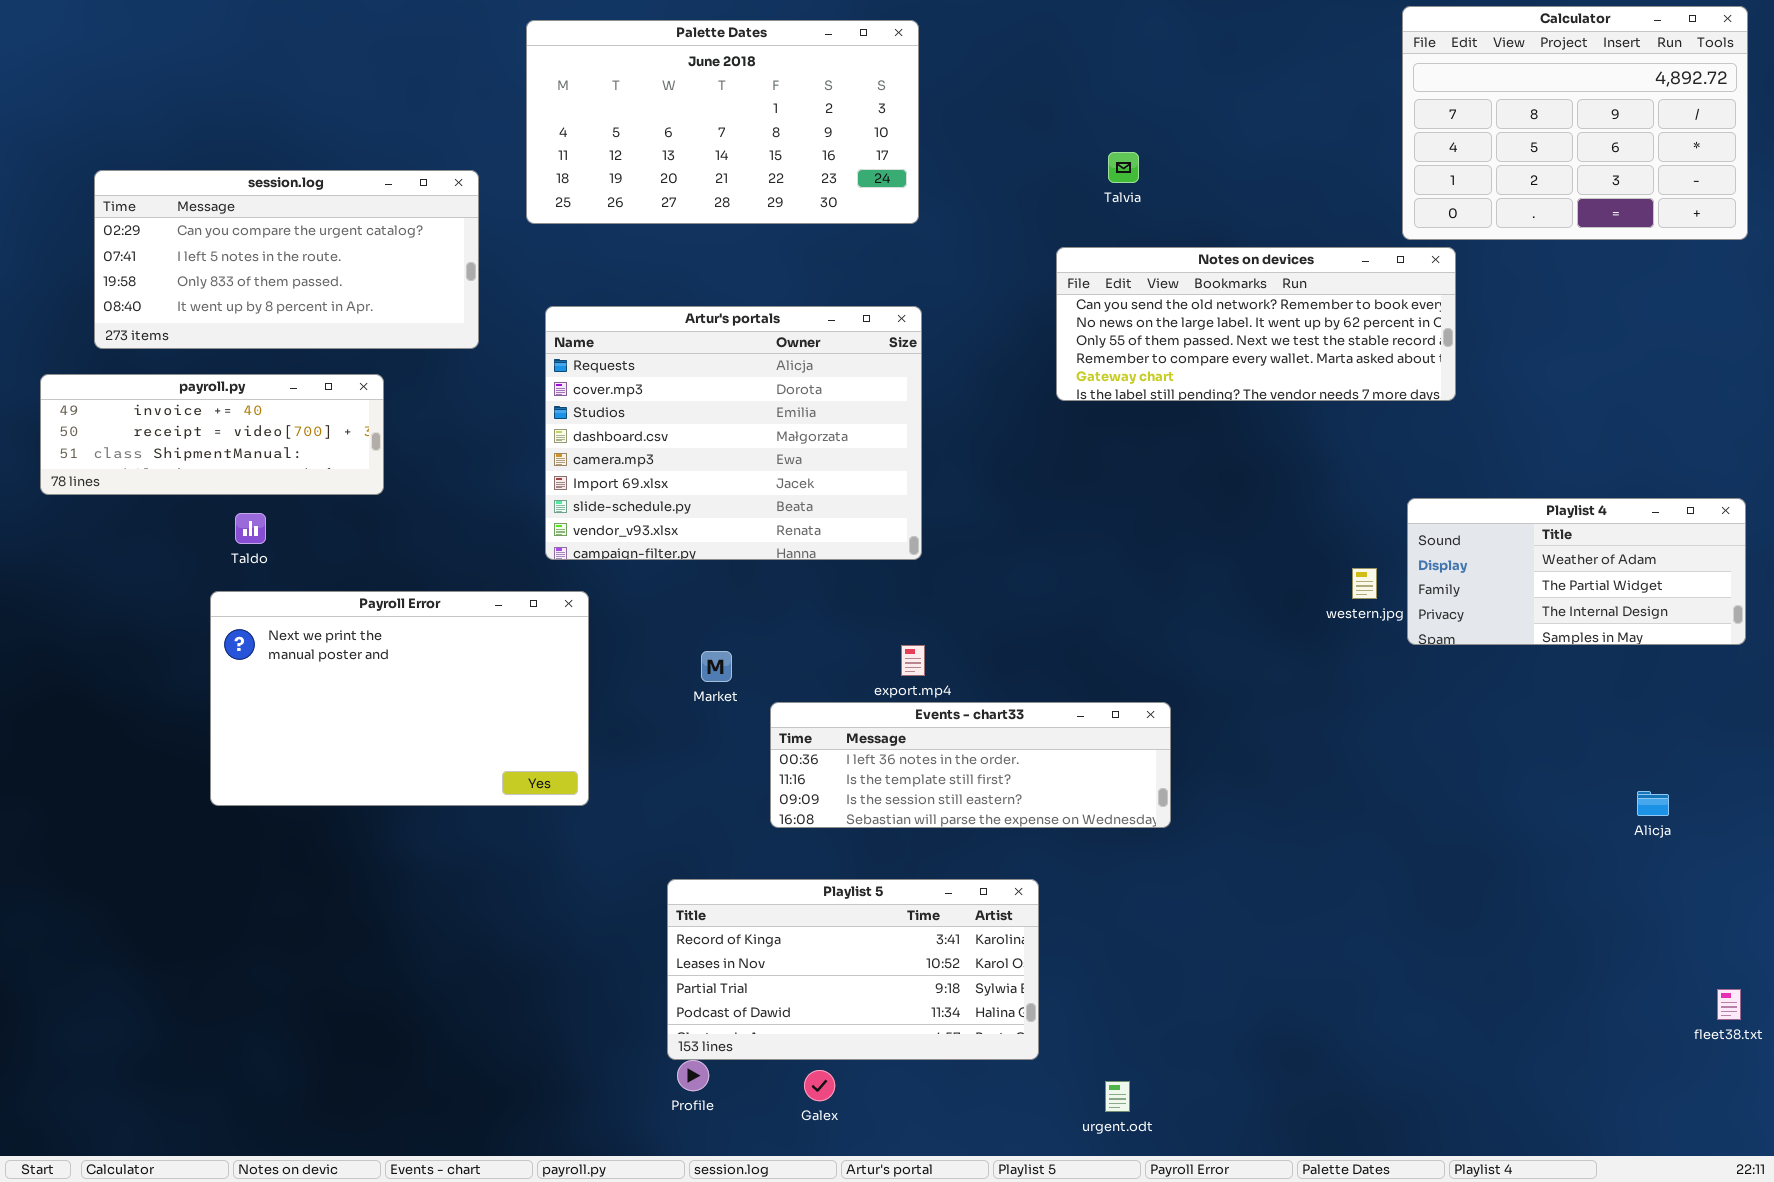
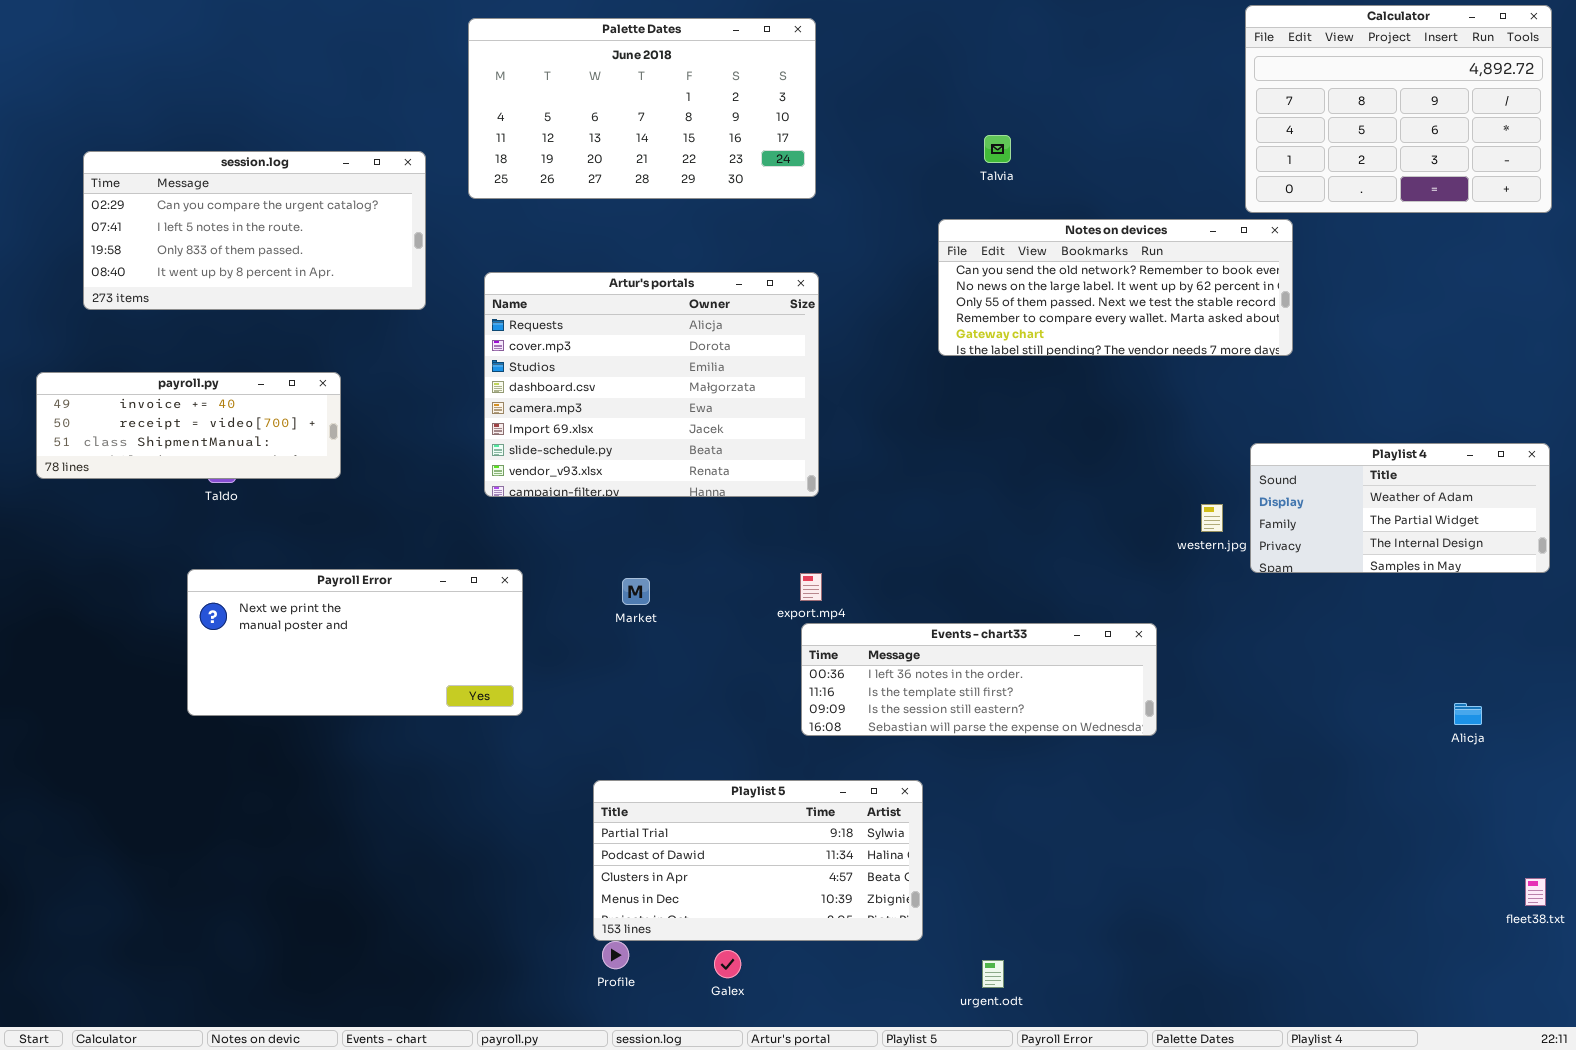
payroll.py: [40,374,384,495] -> [36,372,341,479], moved
Payroll Error: [210,591,589,806] -> [187,569,523,716], resized
Events - chart33: [770,702,1171,828] -> [801,623,1157,736], moved
Playlist 5: [667,879,1039,1060] -> [593,780,923,941], scrolled down 2 rows

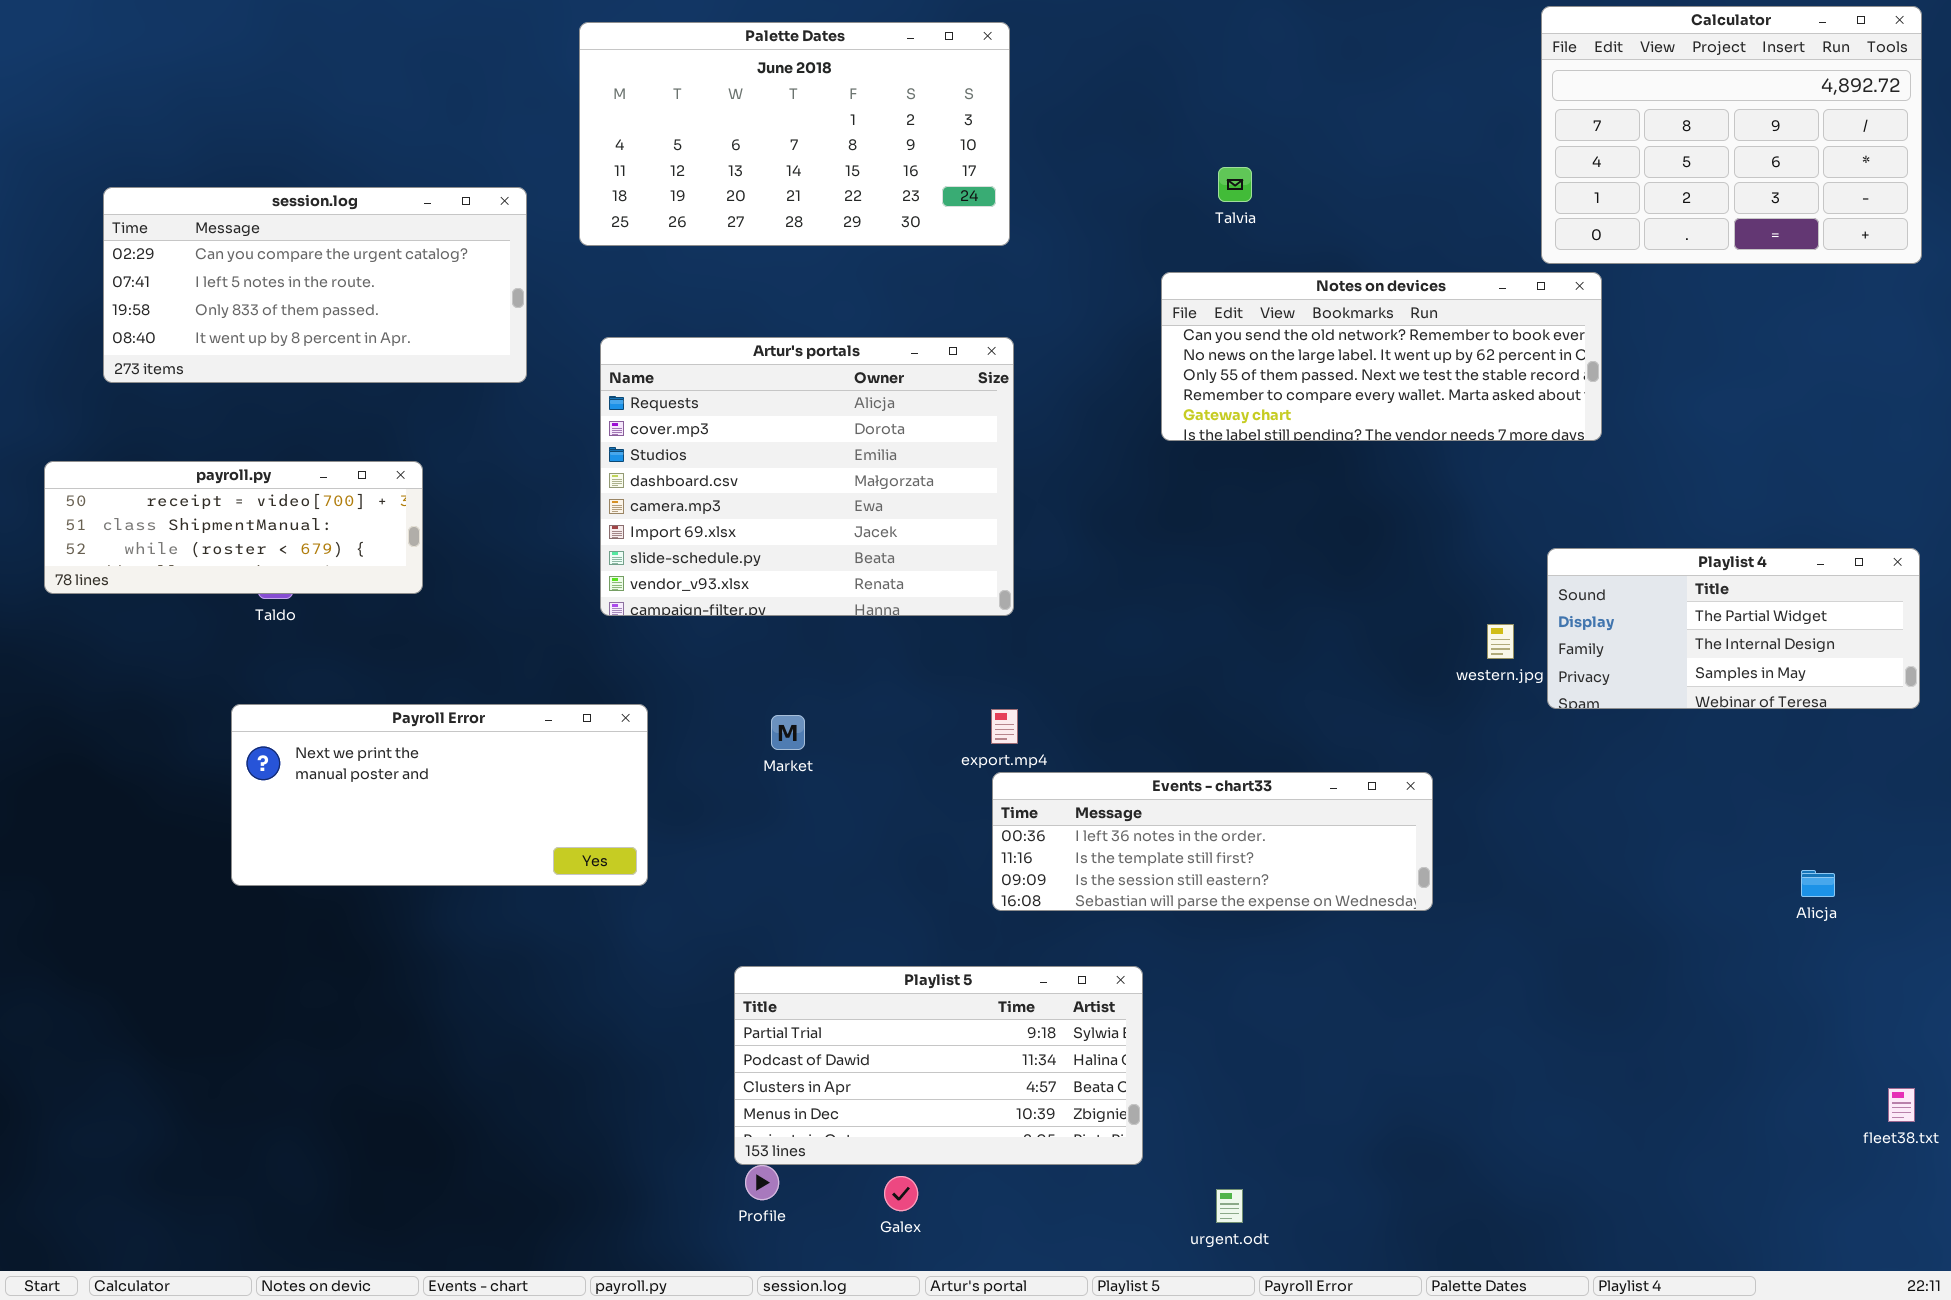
payroll.py: [36,372,341,479] -> [44,461,423,594], scrolled down 1 row
Playlist 4: [1250,443,1550,573] -> [1547,548,1920,709], scrolled down 1 row

